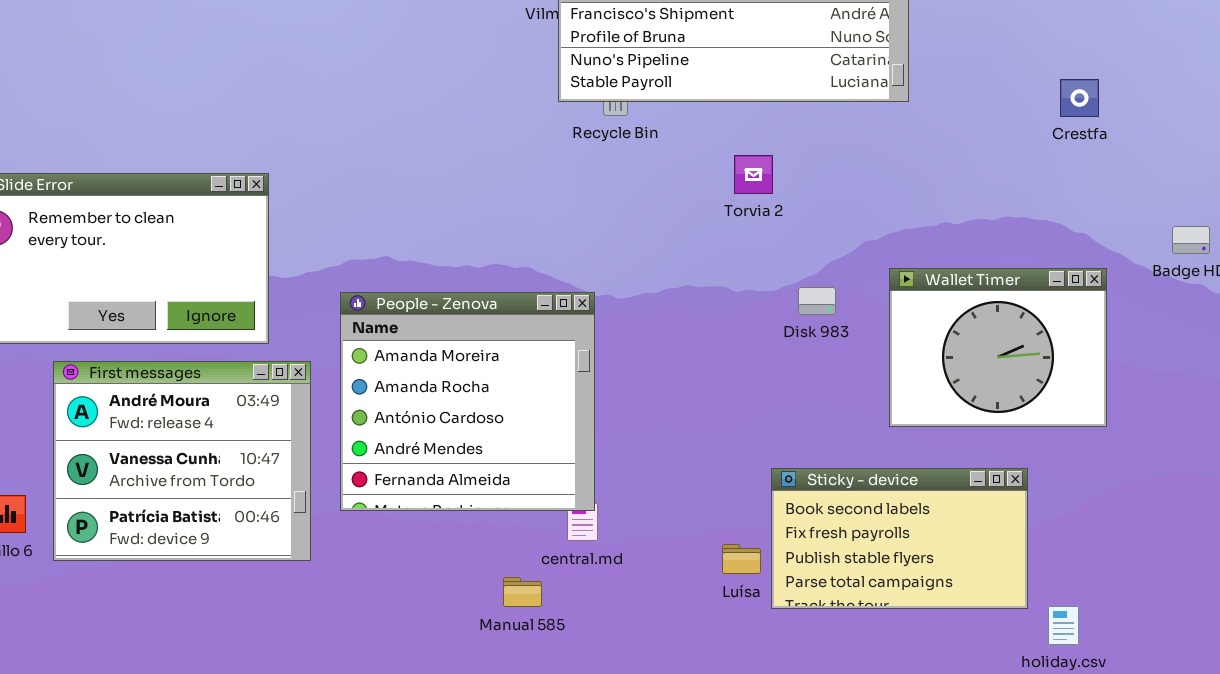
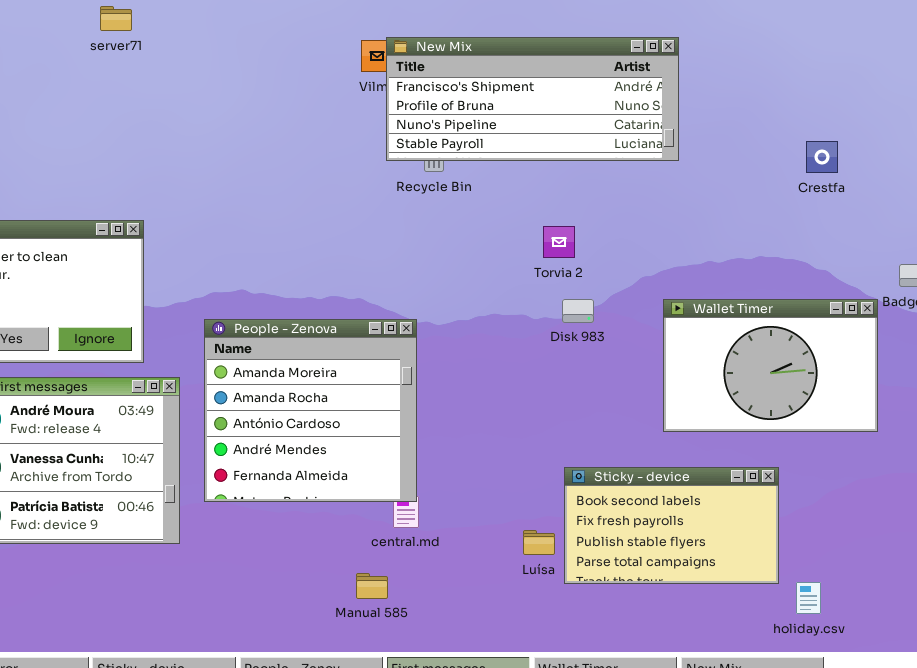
Torvia 2: [734,155,773,194] -> [543,226,575,258], moved
Wallet Timer: [889,268,1107,427] -> [663,299,878,432], resized
Disk 983: [798,287,836,315] -> [562,299,594,323], moved
Manual 585: [503,577,542,607] -> [356,573,388,599], moved

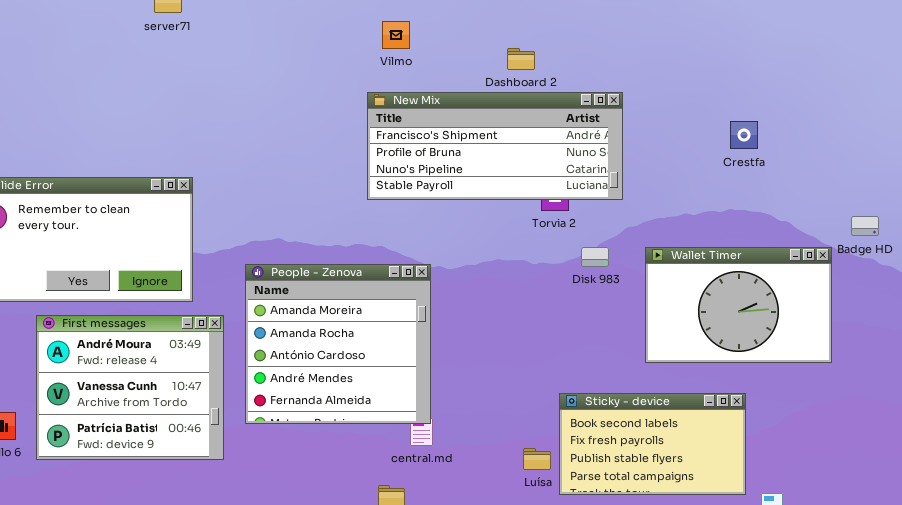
New Mix: [386,37,679,161] -> [367,92,623,200], moved
Crestfa: [806,141,838,173] -> [730,121,758,149], moved
Disk 983: [562,299,594,323] -> [581,247,609,267], moved

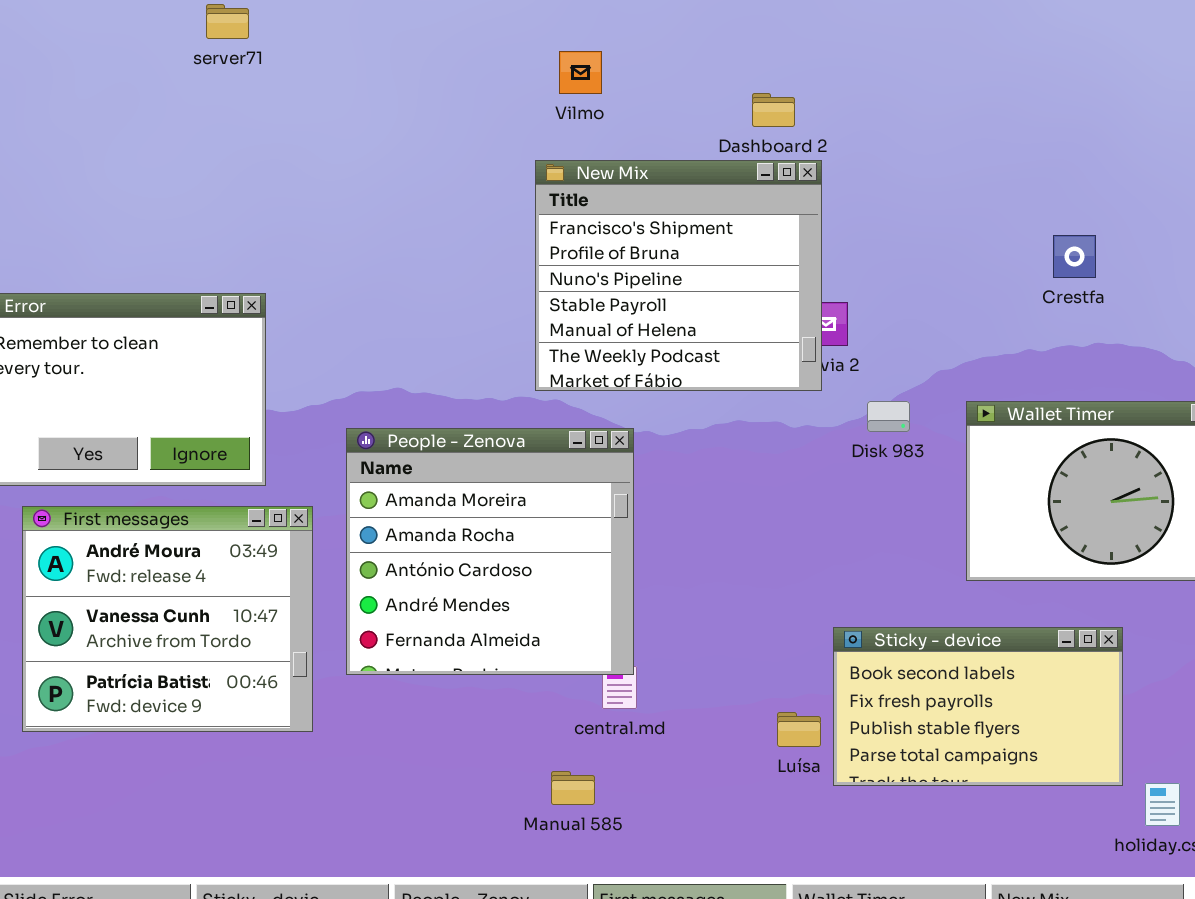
New Mix: [367,92,623,200] -> [535,160,822,391], resized
Crestfa: [730,121,758,149] -> [1053,235,1096,278], moved

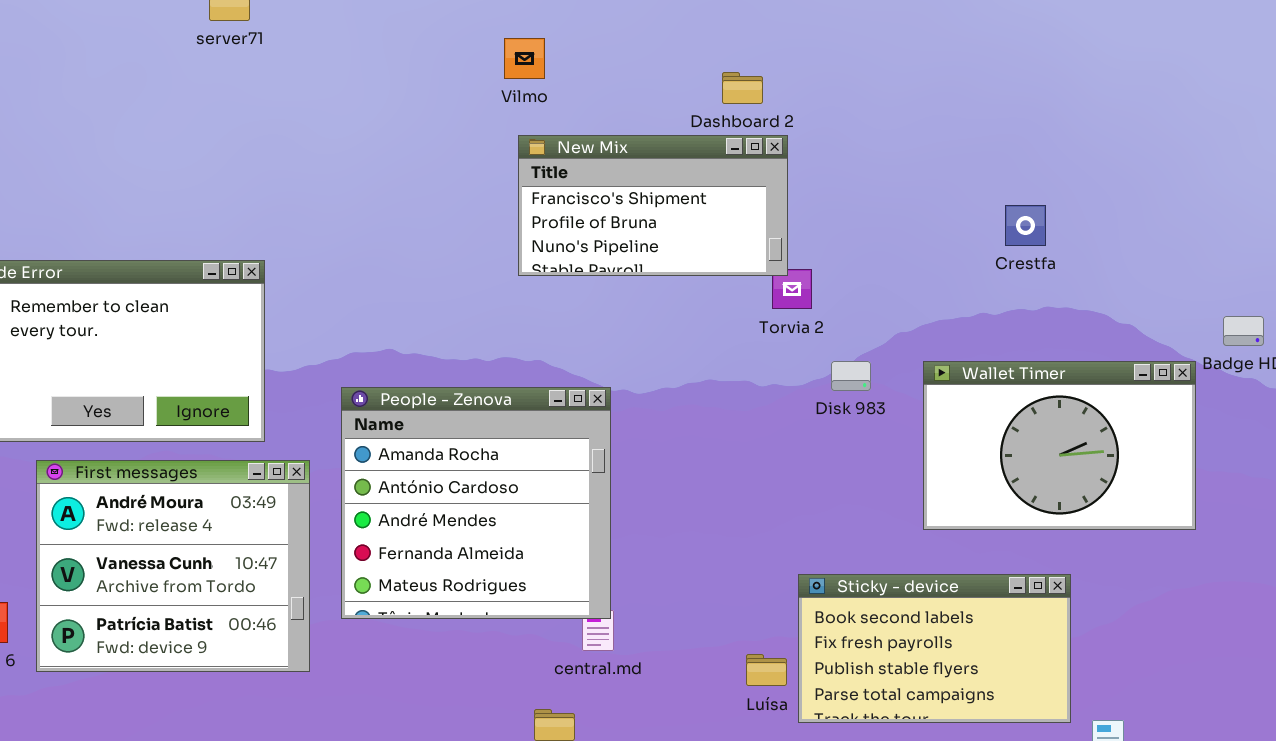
Vilmo: [559,51,602,94] -> [504,38,545,79], moved
New Mix: [535,160,822,391] -> [518,135,788,276], resized
People - Zenova: [346,428,634,675] -> [341,387,611,619], scrolled down 1 row

